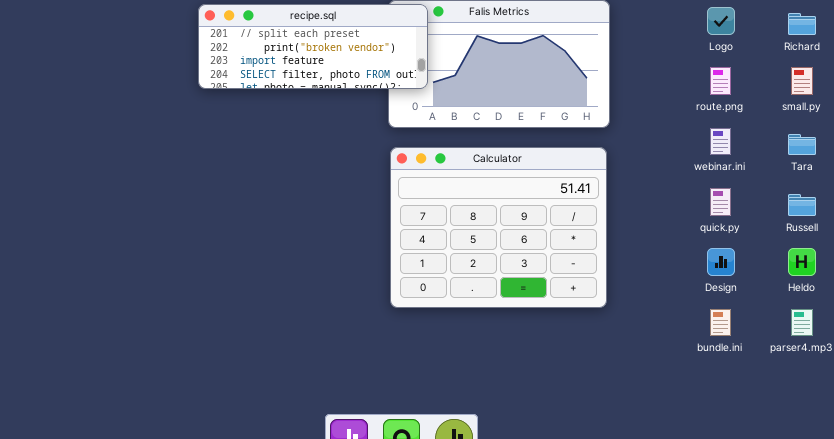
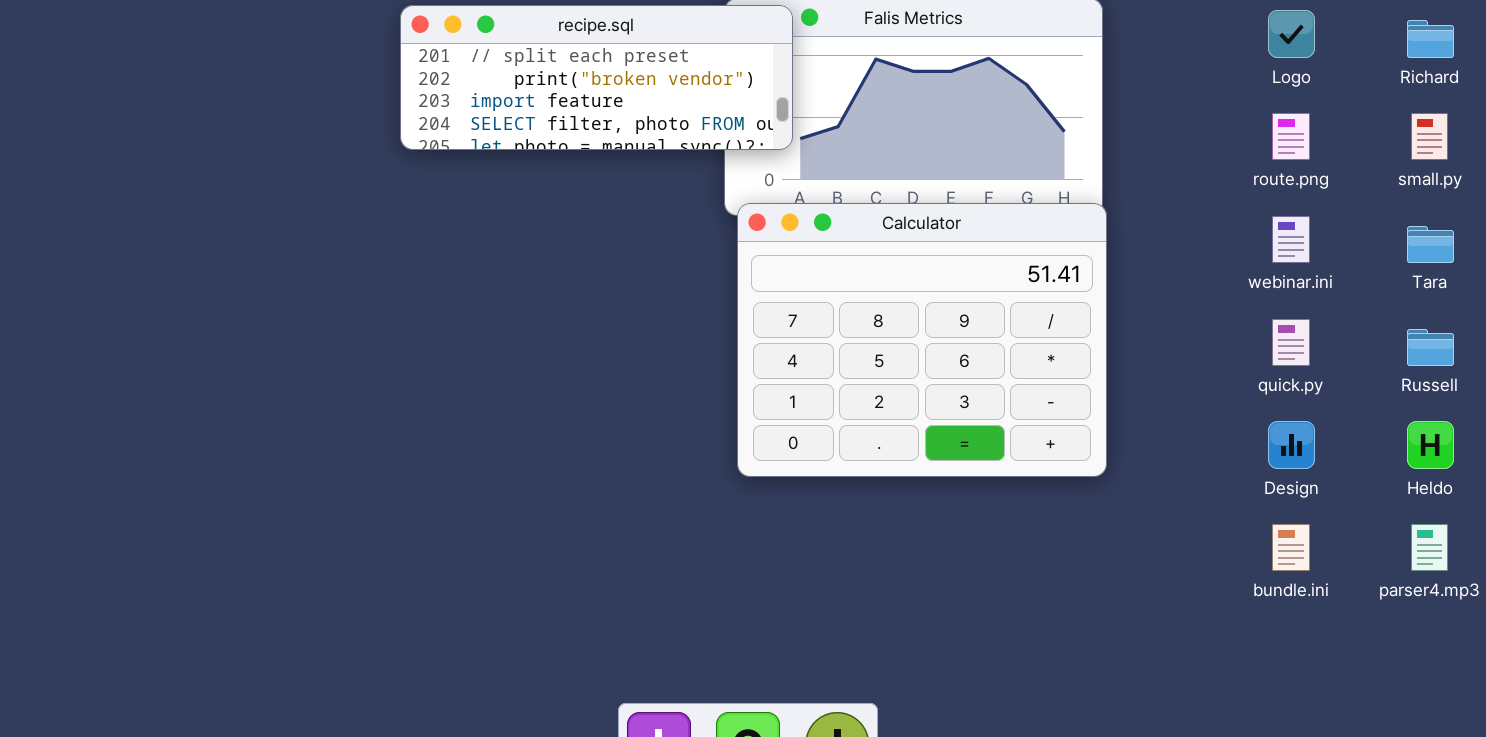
Calculator: [390,147,607,308] -> [737,203,1107,477], moved

